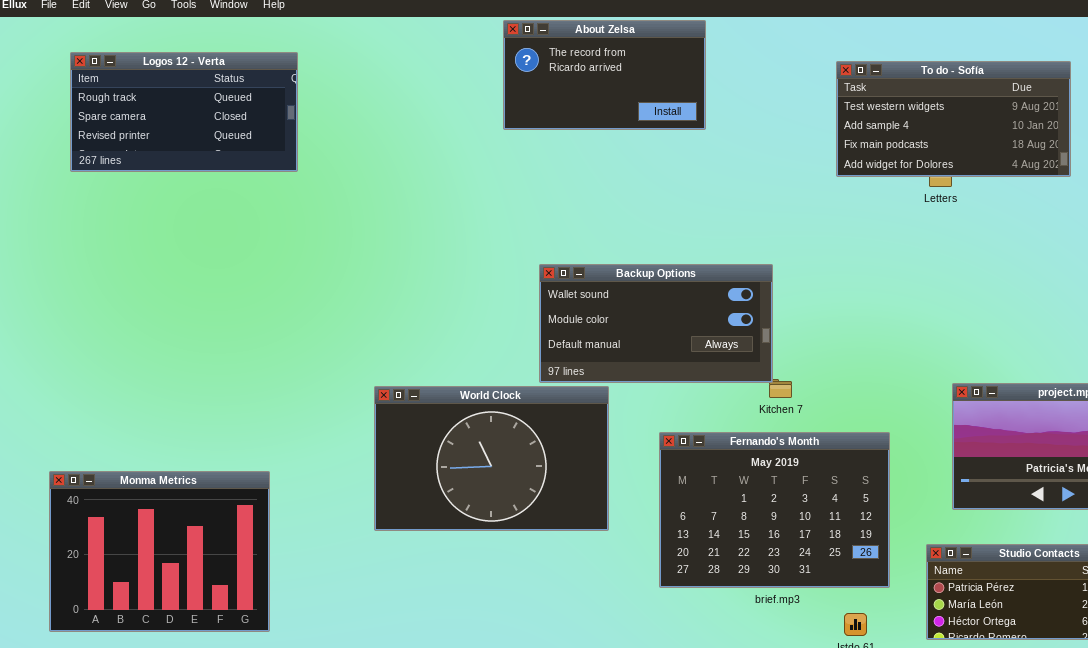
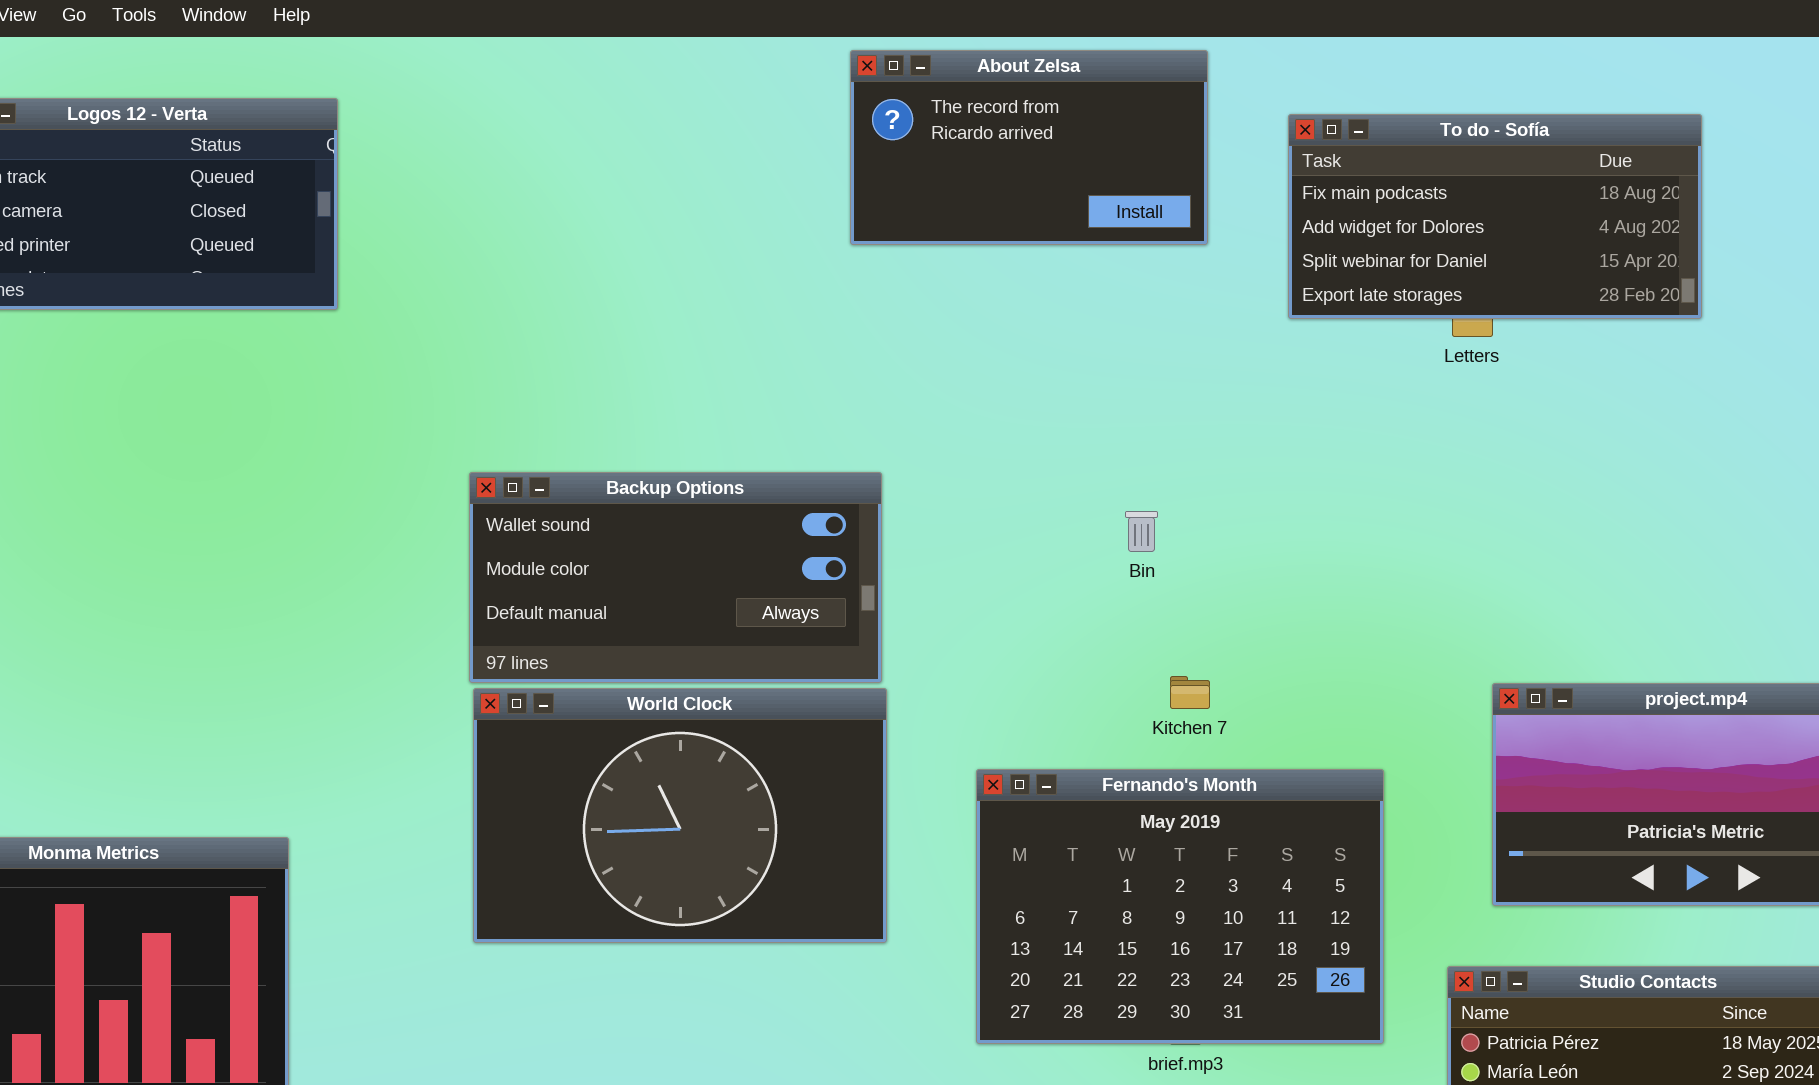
About Zelsa: [503,20,706,130] -> [850,50,1208,245], moved
To do - Sofía: [836,61,1071,177] -> [1288,114,1702,319], scrolled down 2 rows
Backup Options: [539,264,773,383] -> [469,472,882,683], moved

